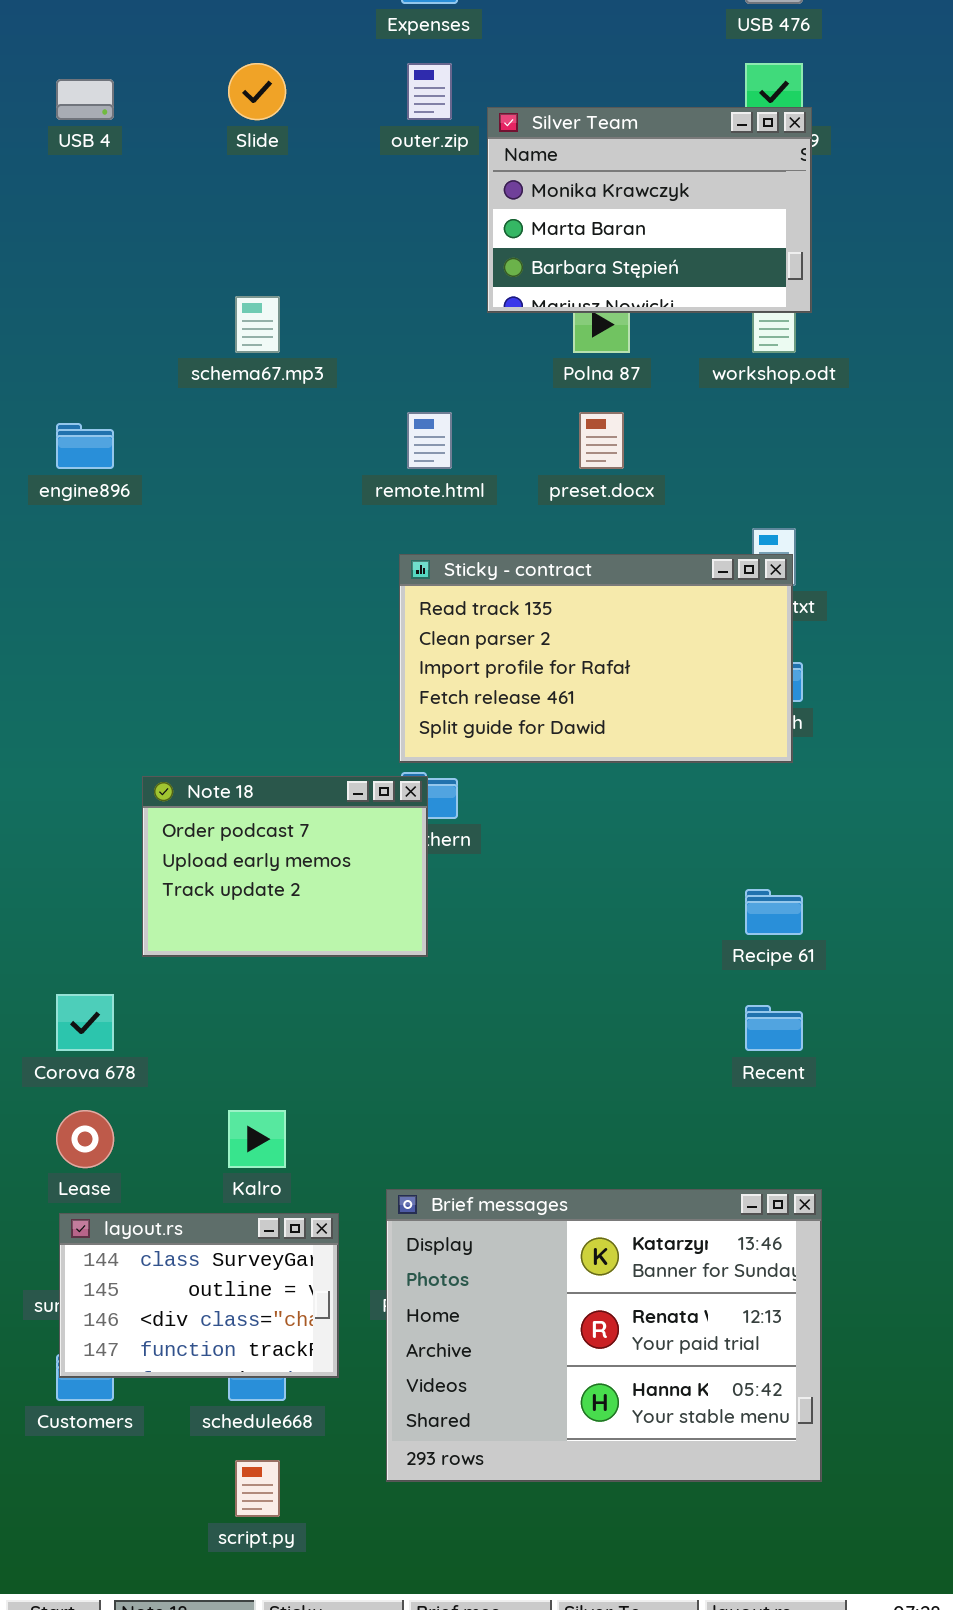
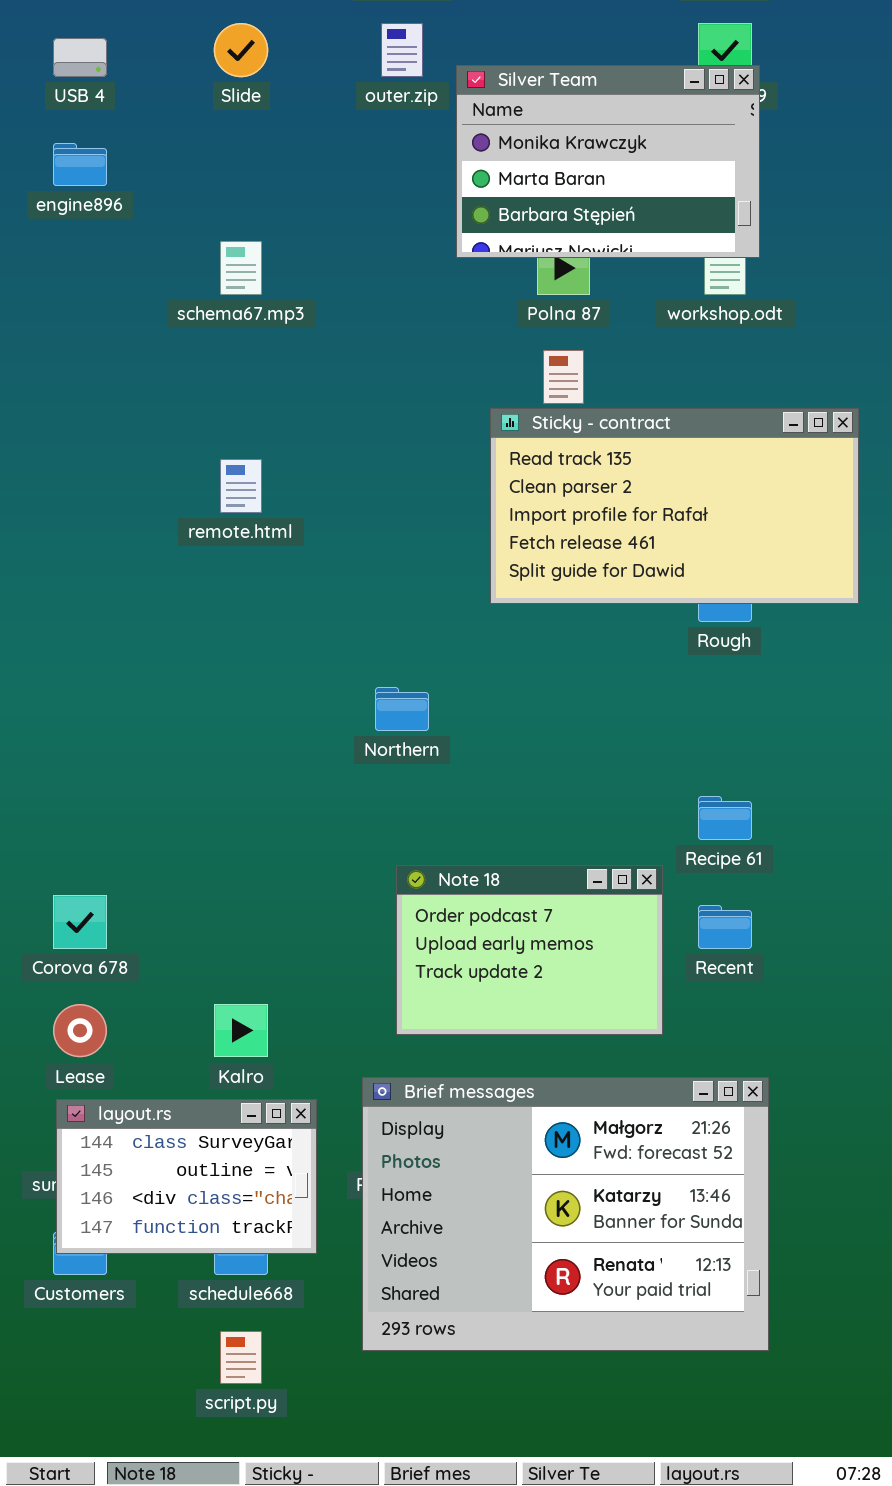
remote.html: [407,412,452,469] -> [220,459,262,513], moved
engine896: [56,423,114,469] -> [53,143,107,186], moved
Sticky - contract: [399,554,793,763] -> [490,408,859,604], moved
Note 18: [142,776,428,957] -> [396,865,663,1035], moved
Brief messages: [386,1189,822,1482] -> [362,1077,769,1351], scrolled up 1 row

